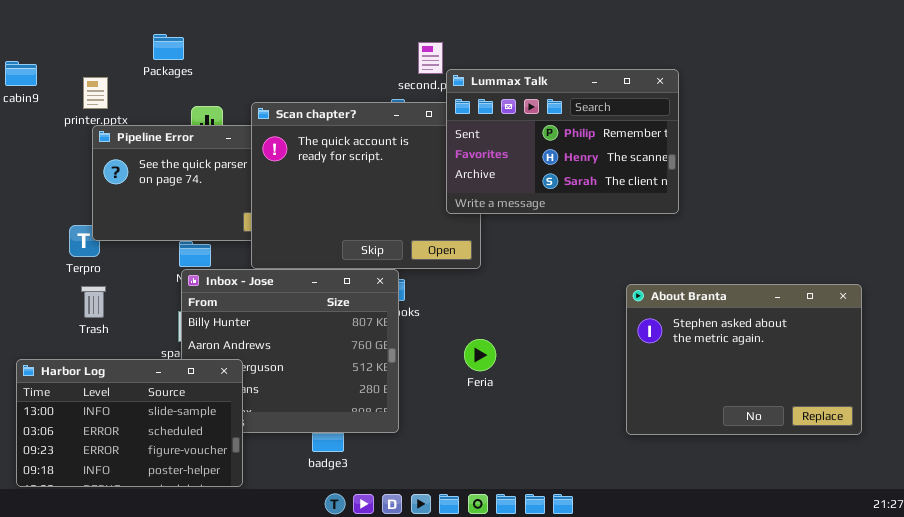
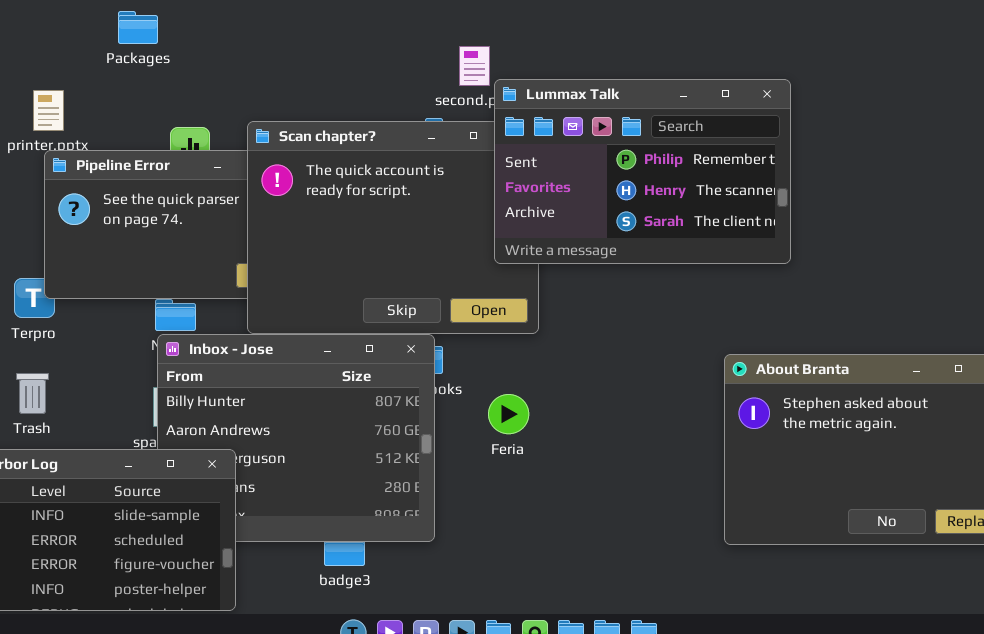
Packages: [153,34,184,60] -> [118,11,158,44], moved
Trash: [81,286,106,318] -> [16,373,49,414], moved
Feria: [464,339,496,371] -> [488,394,529,434], moved

